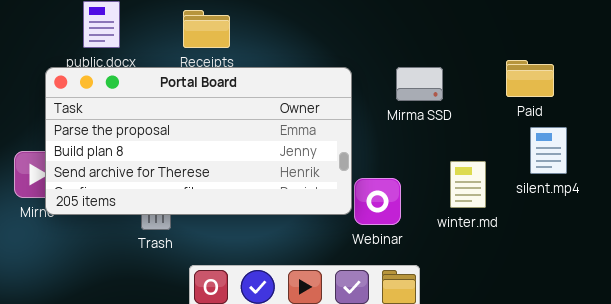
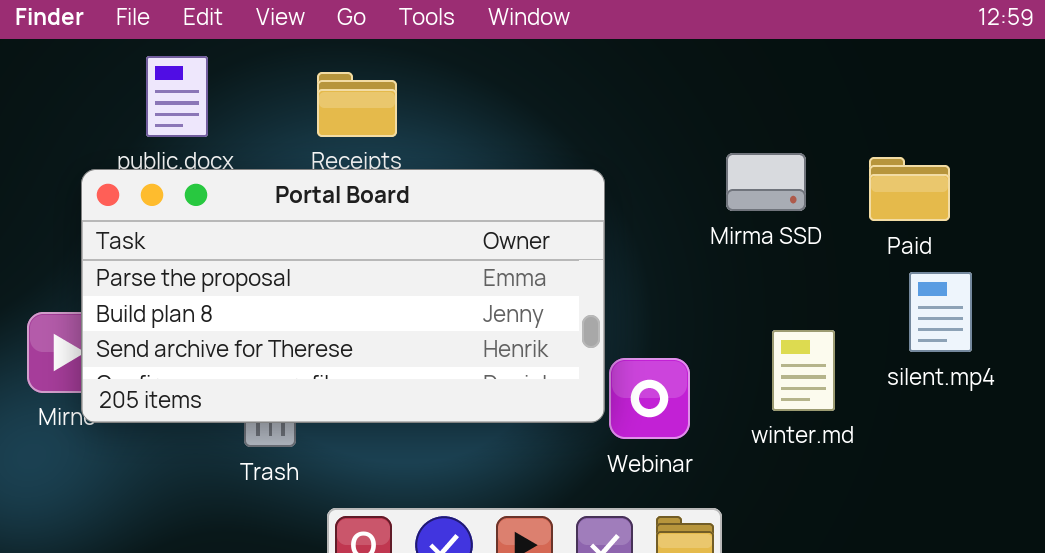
Mirma SSD: [396,67,443,101] -> [726,153,806,211], moved

